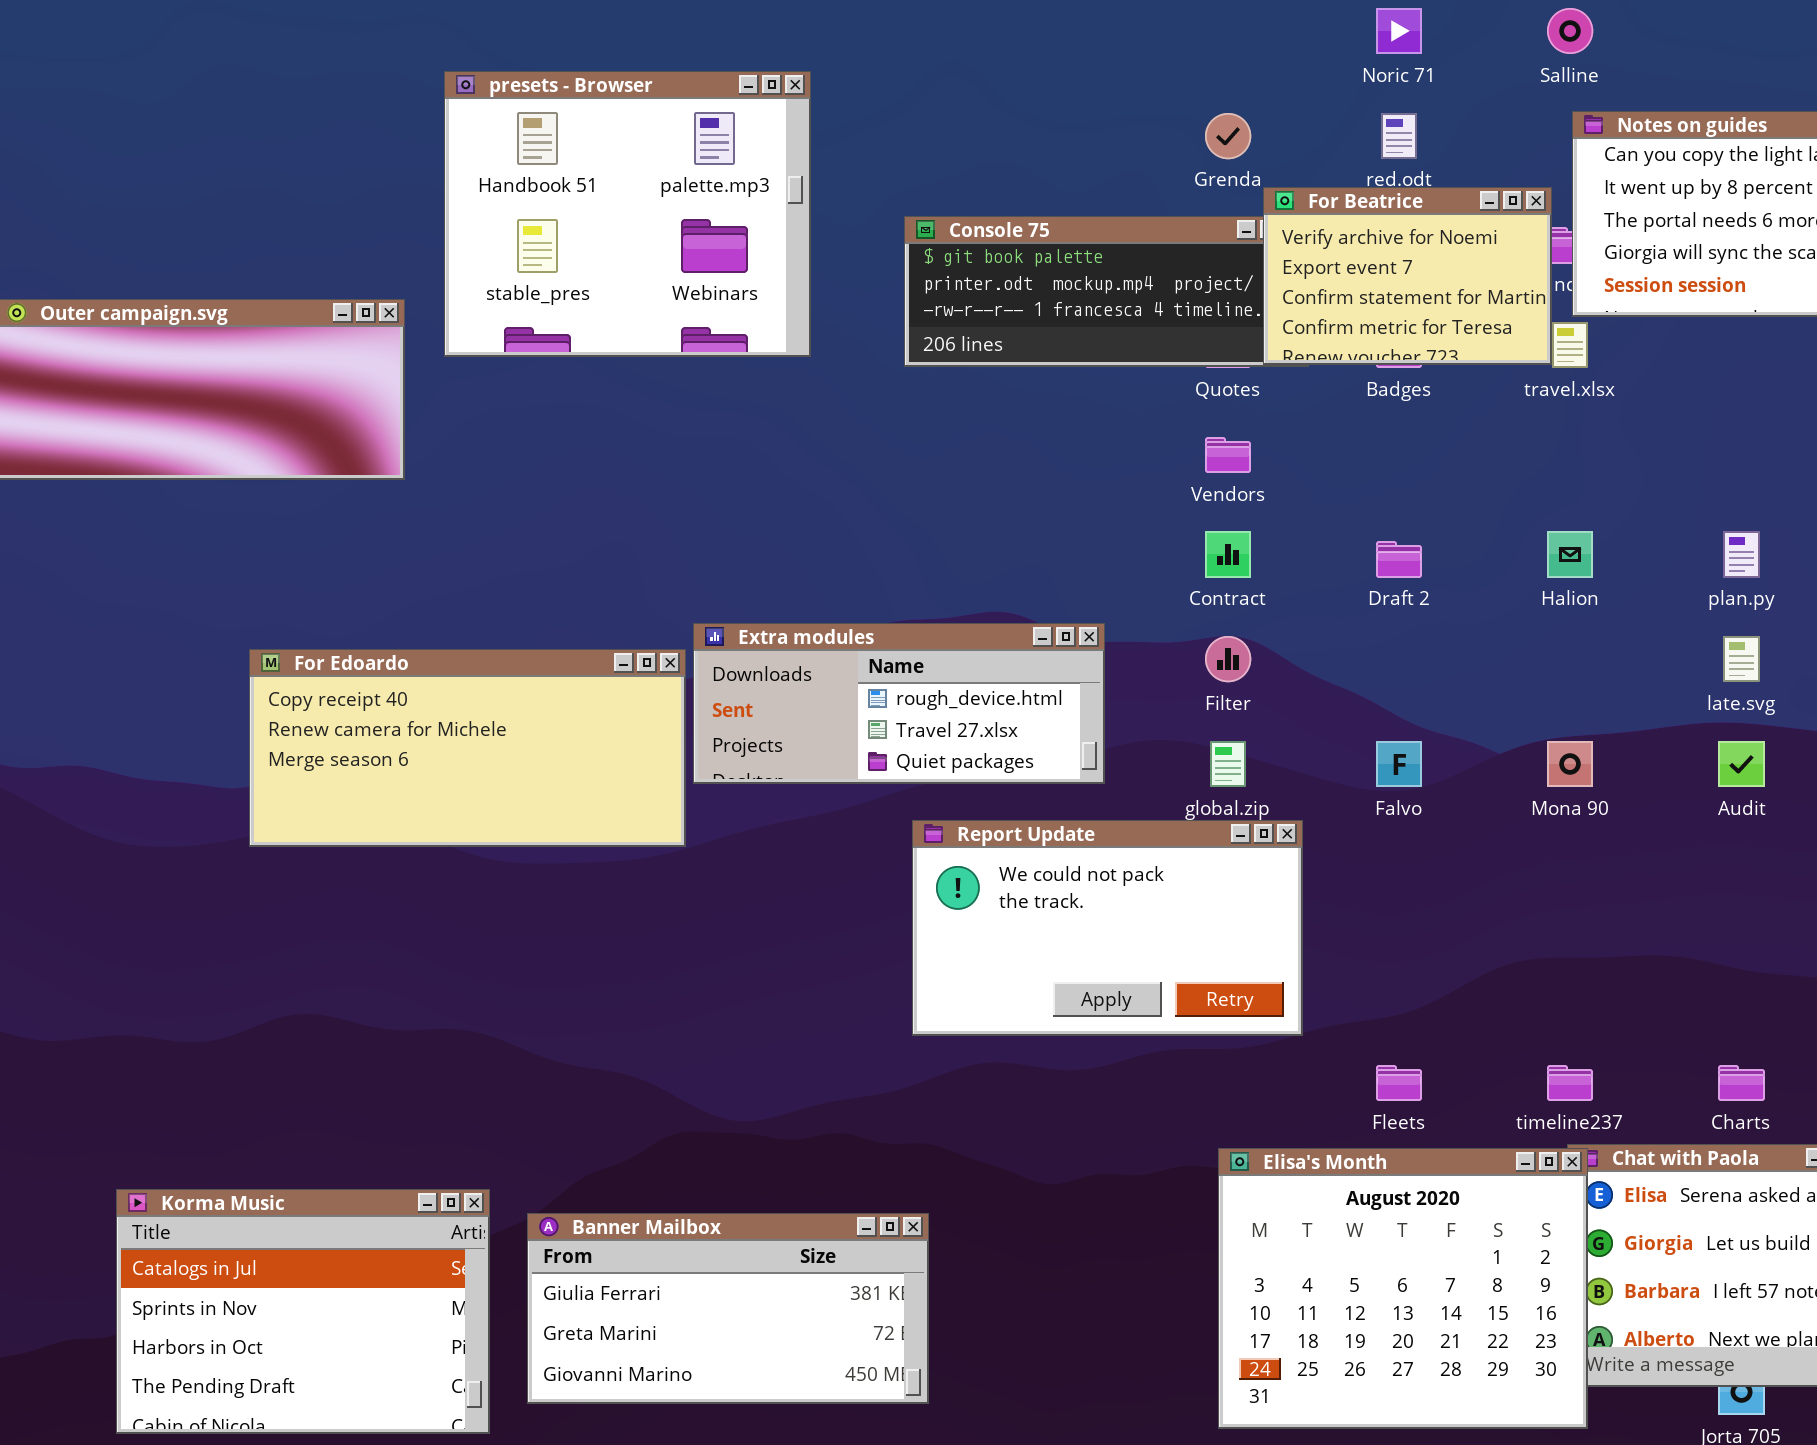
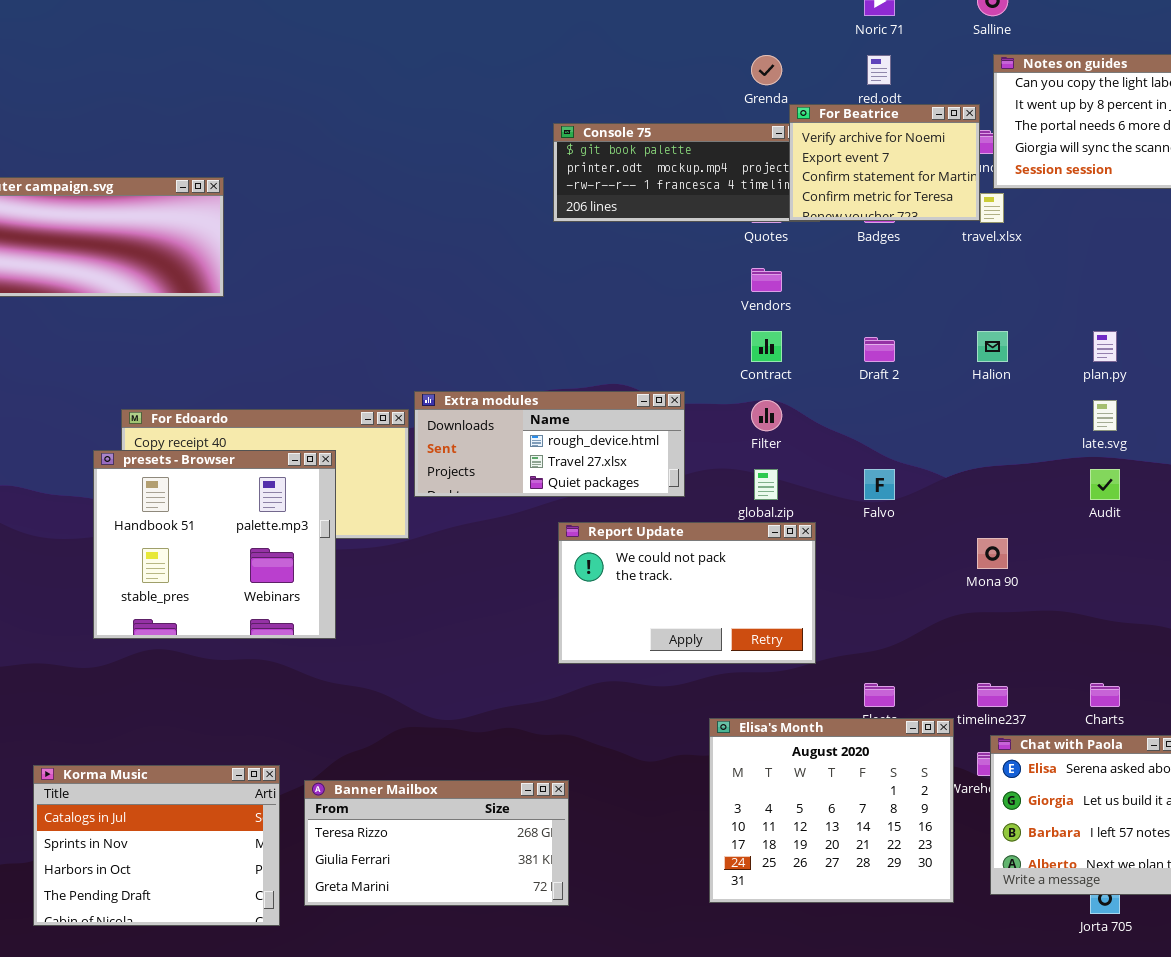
presets - Browser: [444,71,811,357] -> [93,450,336,639], moved
Mona 90: [1547,741,1593,787] -> [977,538,1008,569], moved
Elisa's Month: [1218,1148,1588,1429] -> [709,718,954,903], moved
Banner Mailbox: [527,1213,929,1404] -> [304,780,569,906], scrolled up 1 row

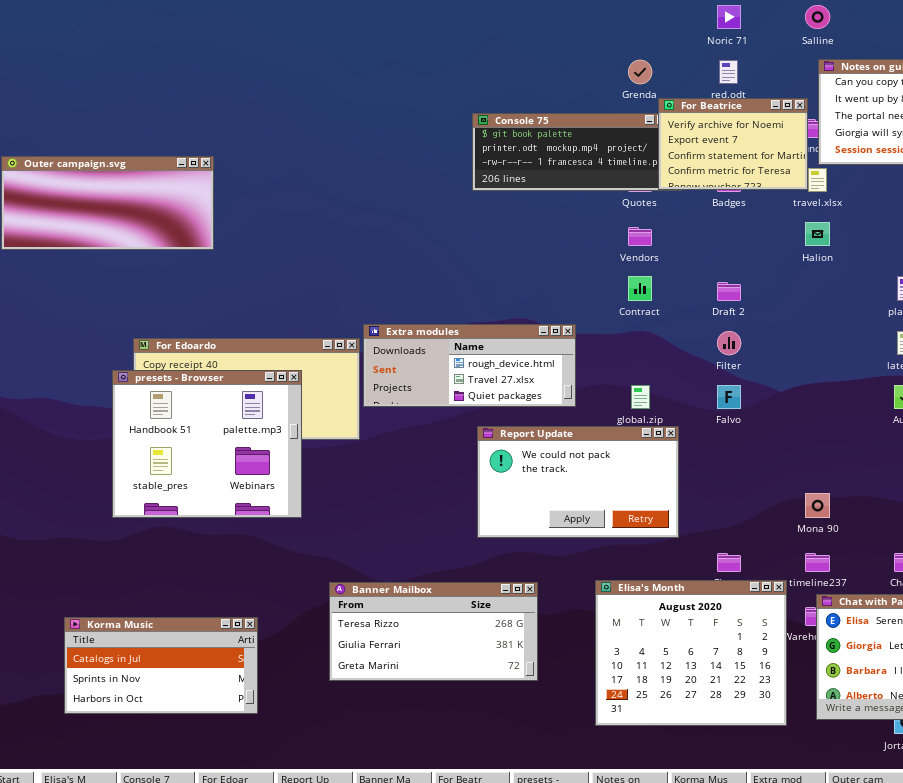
Halion: [977,331,1008,362] -> [805,222,830,246], moved
Filter: [751,400,782,431] -> [717,331,741,355], moved
Mona 90: [977,538,1008,569] -> [805,493,830,518], moved
Korma Music: [33,765,280,926] -> [64,617,258,714], resized
Banner Mailbox: [304,780,569,906] -> [329,582,538,681], moved

